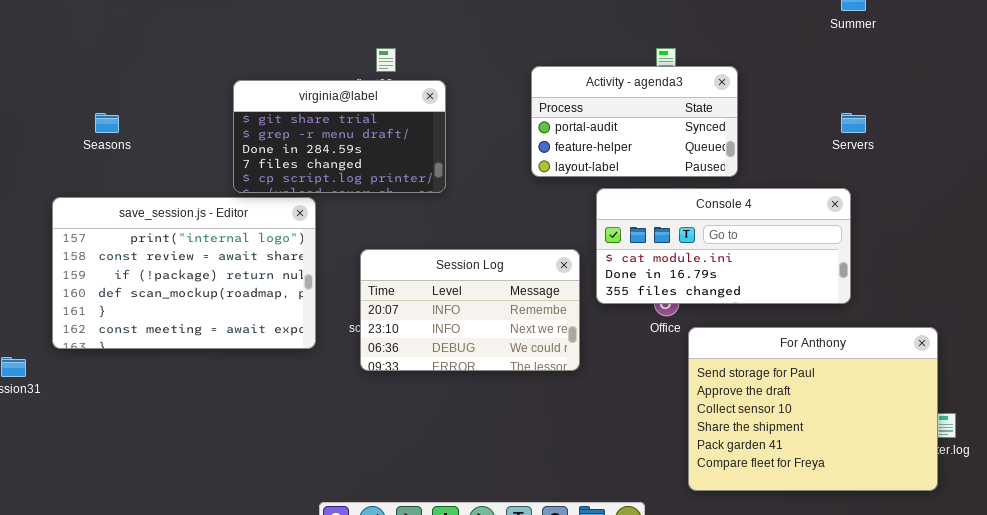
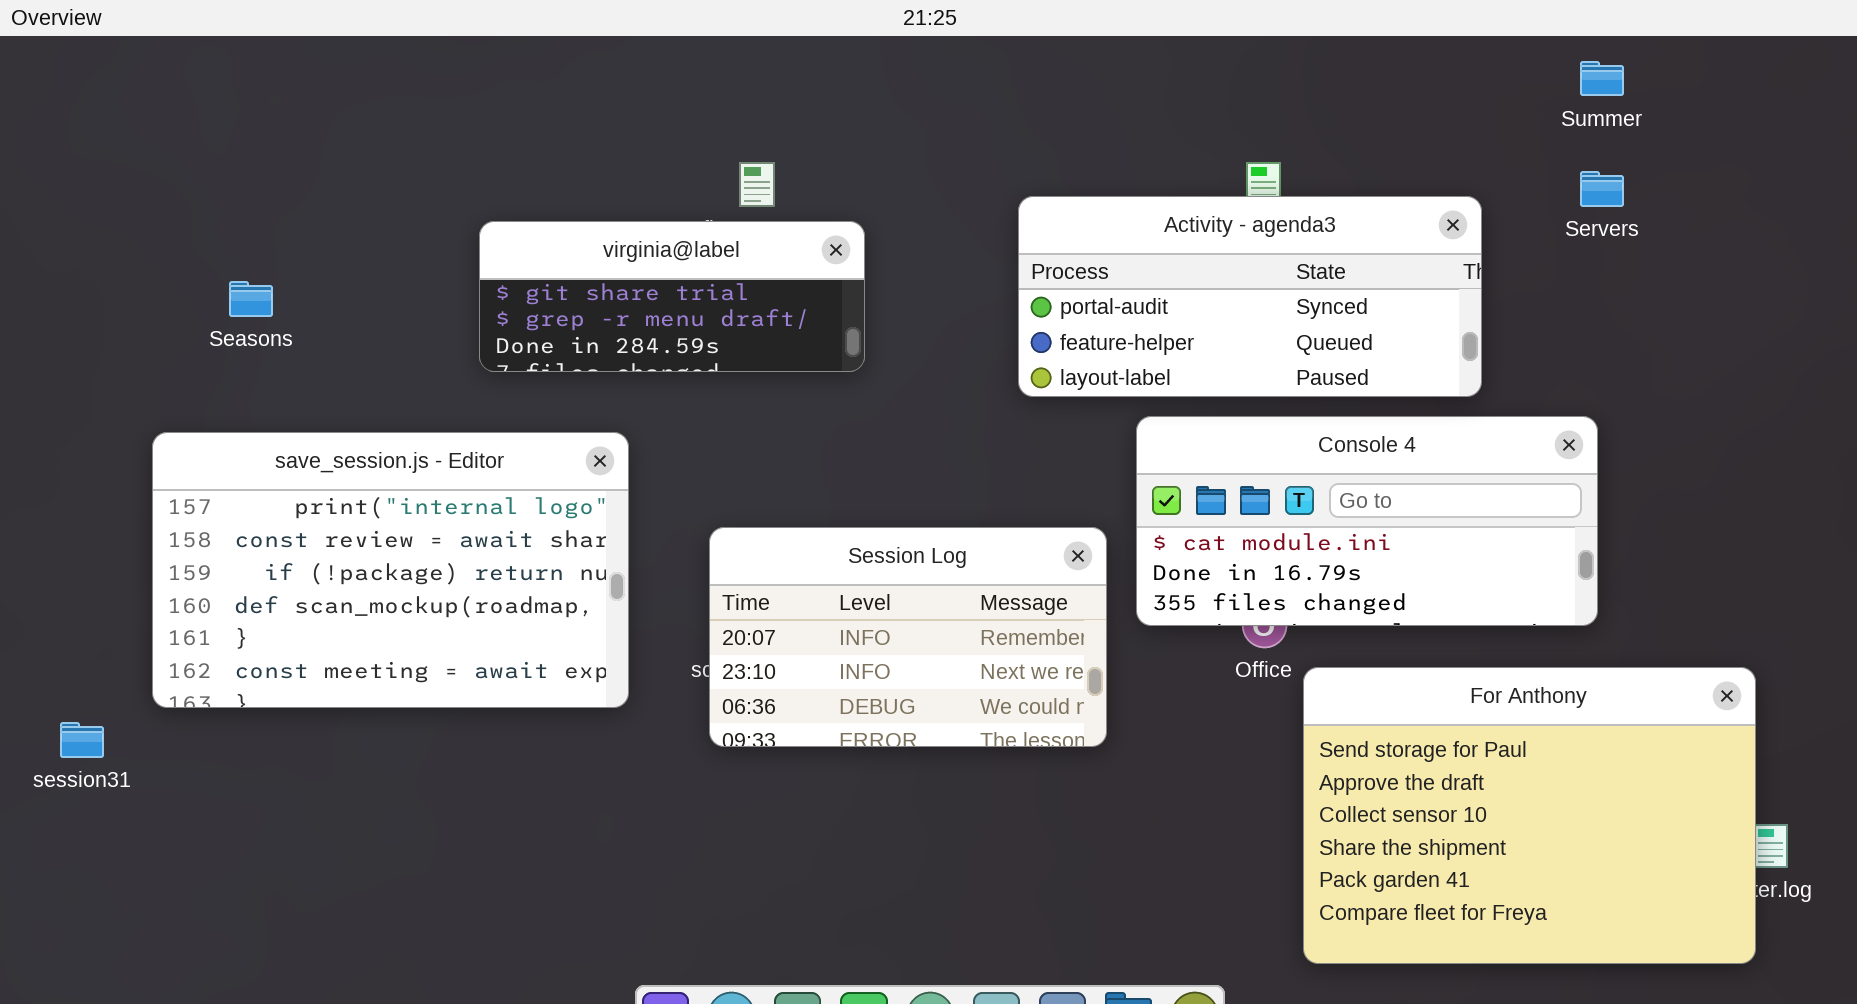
Activity - agenda3: [531,66,738,177] -> [1018,196,1482,397], resized
virginia@label: [233,80,446,193] -> [479,221,865,372], resized
Servers: [841,113,866,133] -> [1580,171,1624,207], moved

